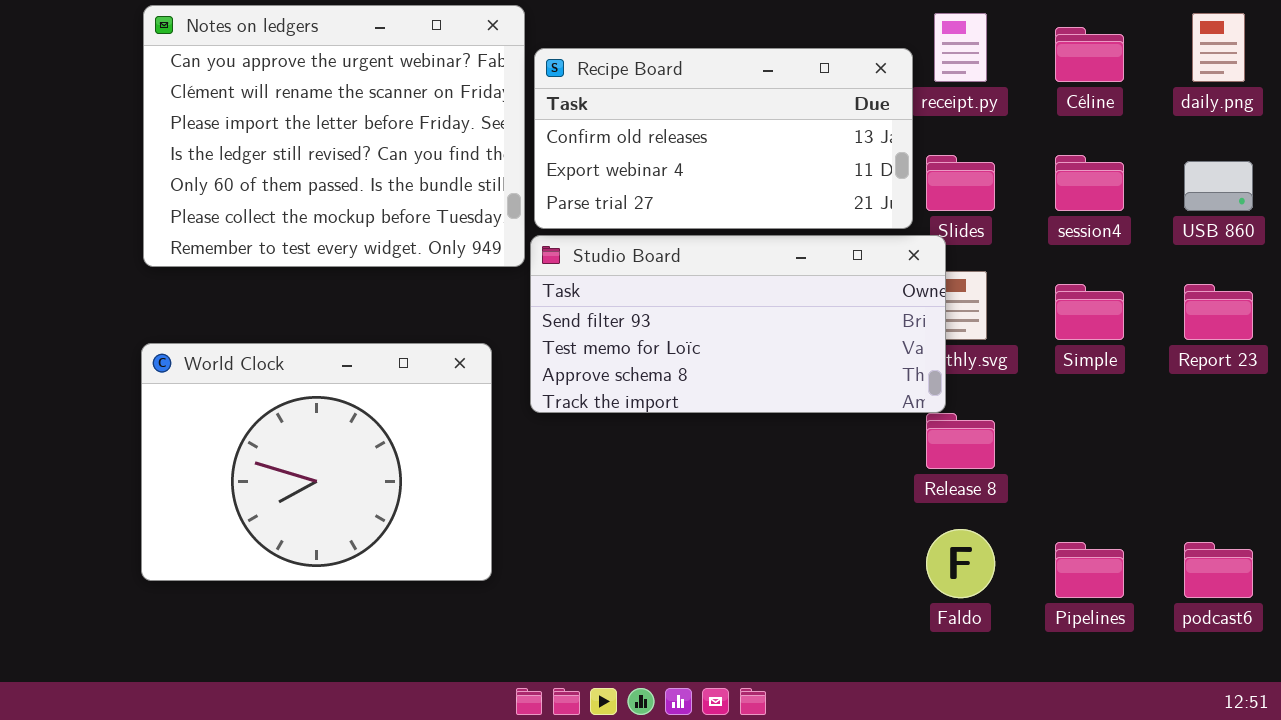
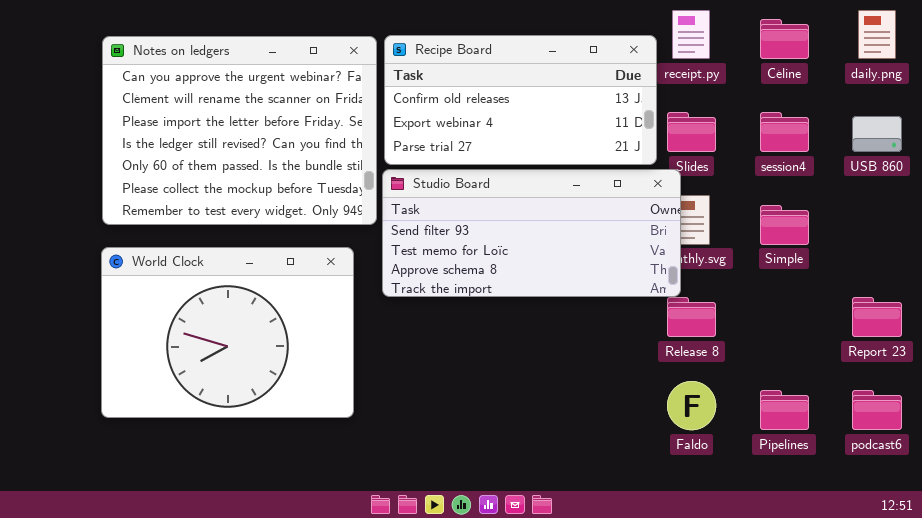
Notes on ledgers: [143,5,525,267] -> [102,36,377,225], moved
Report 23: [1184,284,1253,340] -> [852,297,902,337], moved

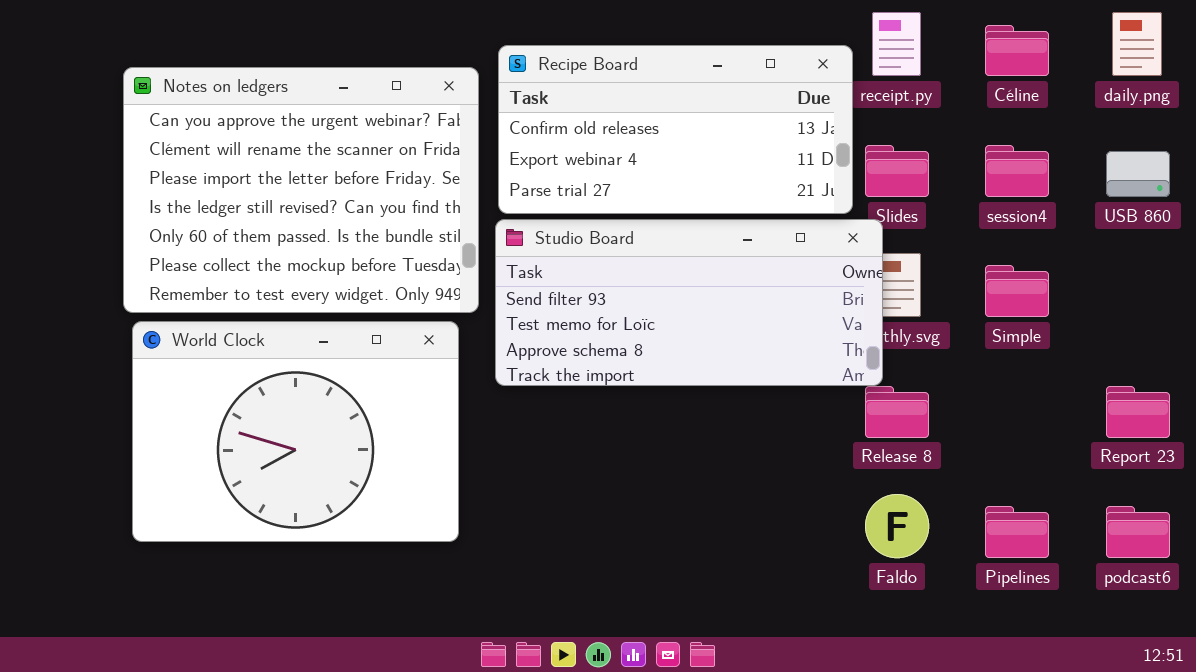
Notes on ledgers: [102,36,377,225] -> [123,67,479,313], moved

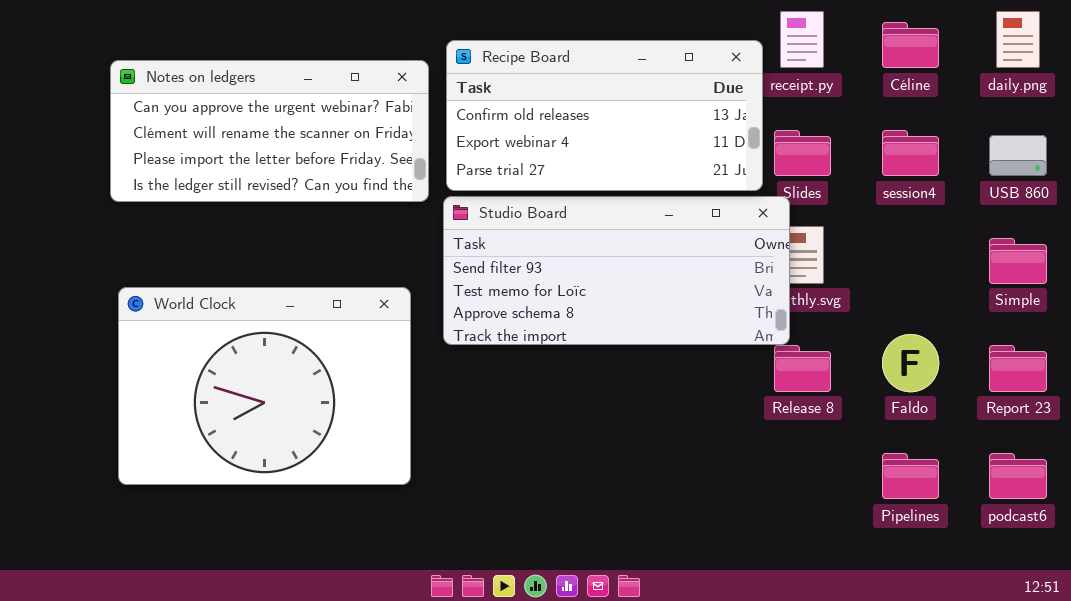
Notes on ledgers: [123,67,479,313] -> [110,60,429,202], resized
Simple: [985,265,1049,317] -> [989,238,1047,284], moved
Faldo: [865,494,929,558] -> [882,334,939,392], moved

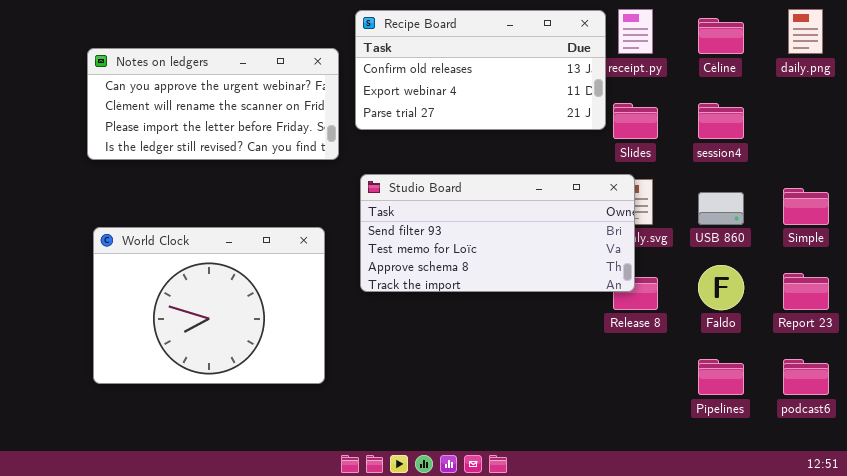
Recipe Board: [446,40,763,191] -> [355,10,606,130], moved
USB 860: [989,135,1047,176] -> [698,192,744,225], moved
Studio Board: [443,196,790,345] -> [360,174,635,292], moved

